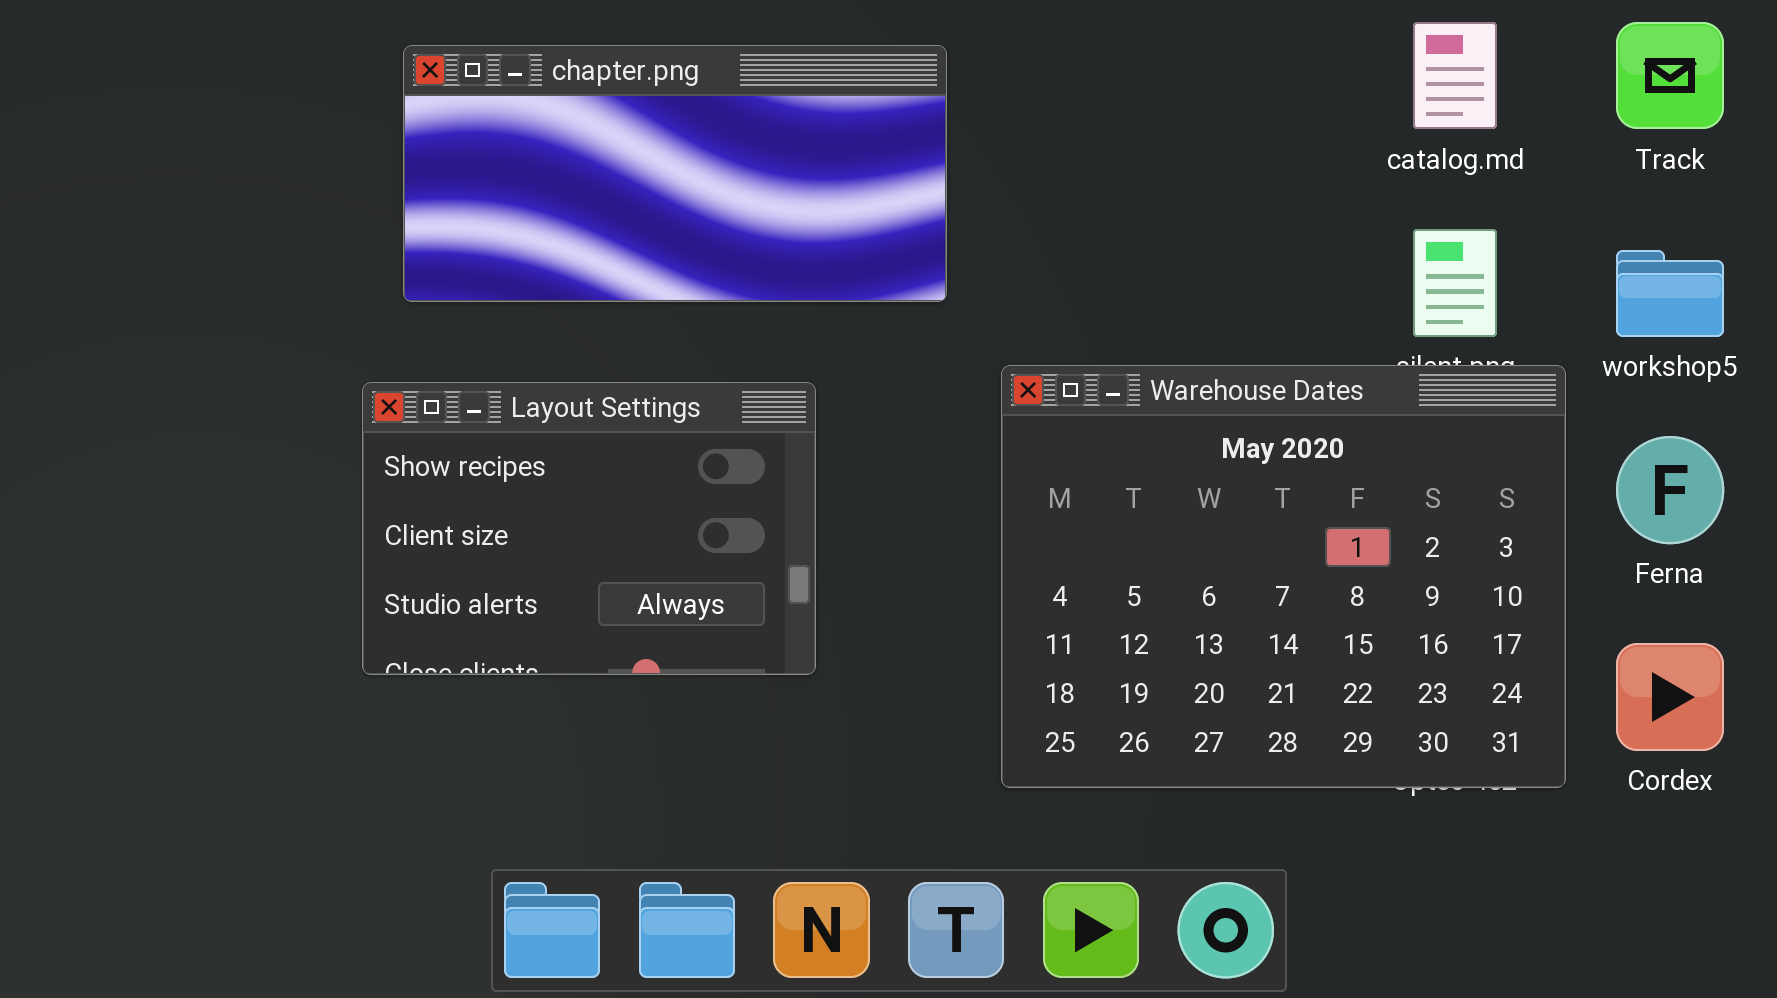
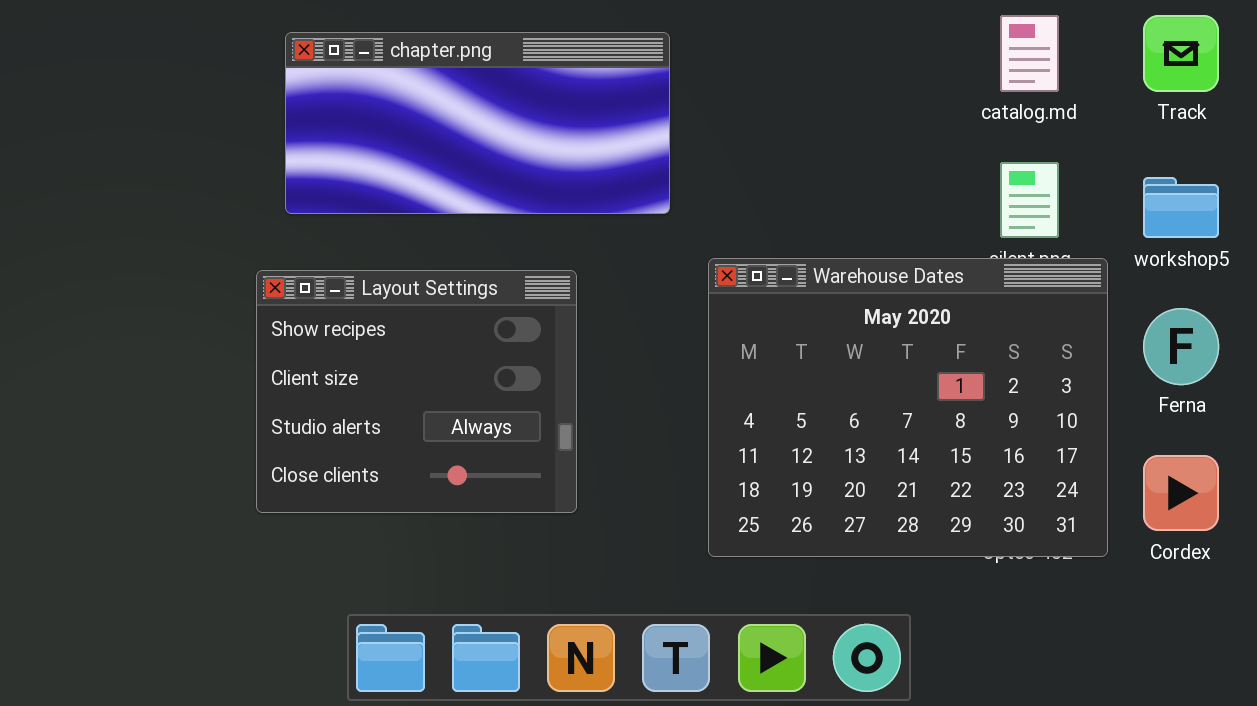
Layout Settings: [362,382,816,675] -> [256,270,577,513], resized

